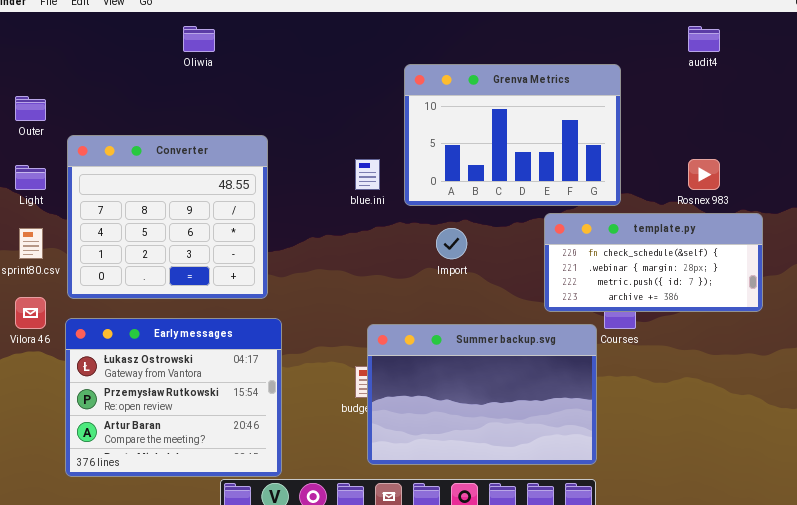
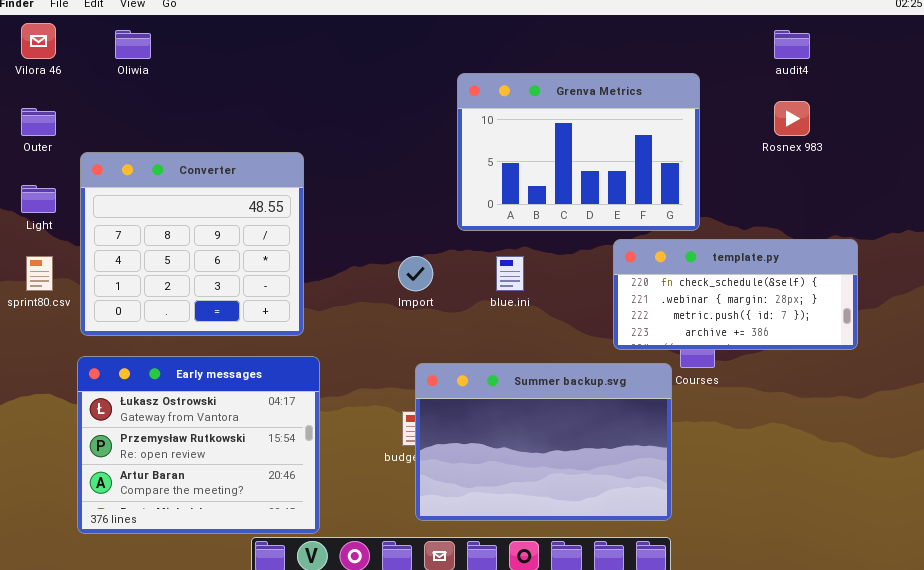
Oliwia: [183,26,215,52] -> [115,30,151,59], moved
blue.ini: [355,159,380,190] -> [496,256,524,291], moved
Rosnex 983: [688,159,720,190] -> [774,101,810,136], moved
Import: [436,228,467,259] -> [398,256,433,291], moved
Vilora 46: [15,297,46,329] -> [21,23,56,59], moved

